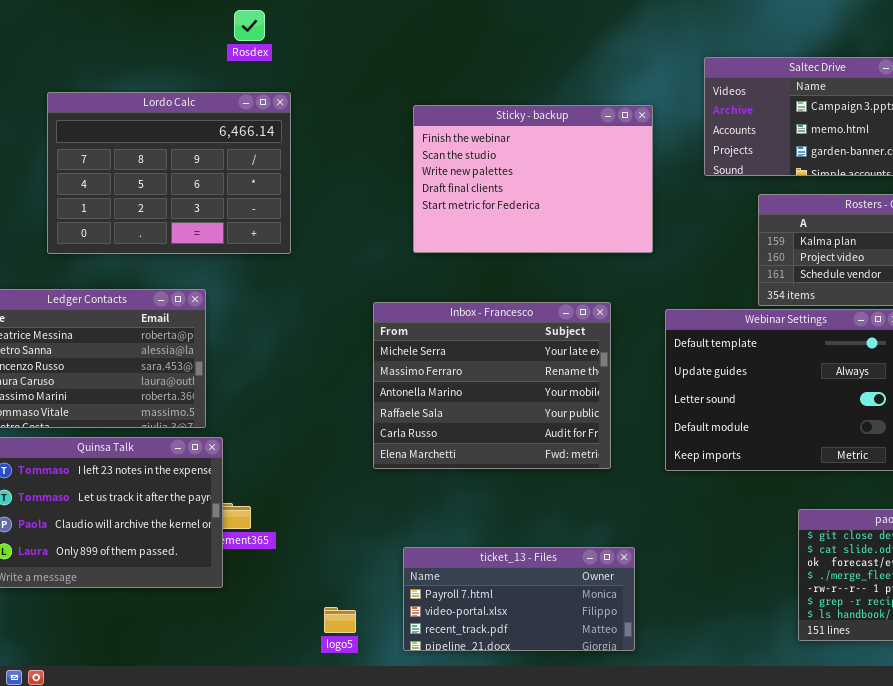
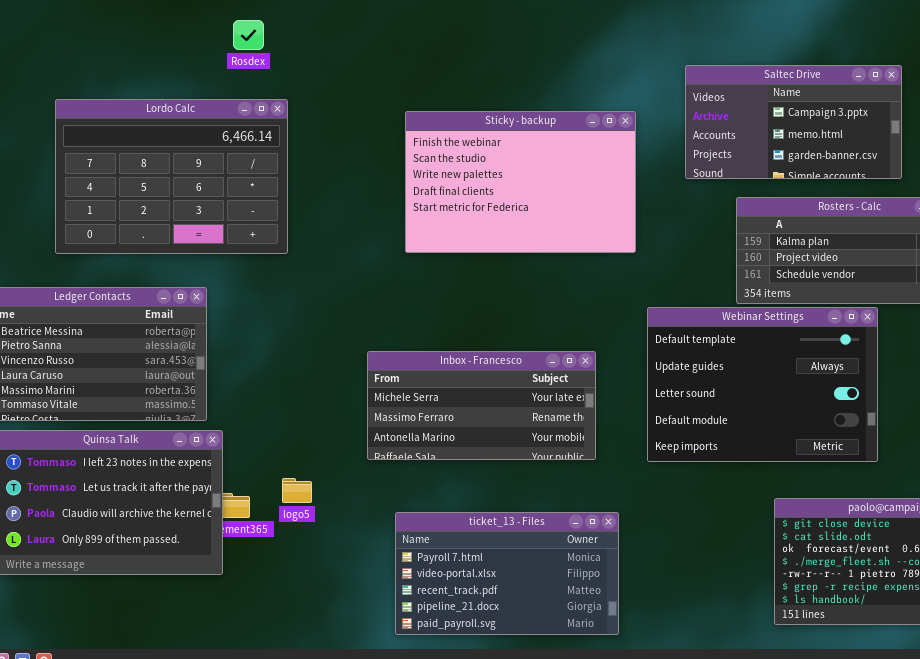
Inbox - Francesco: [373,302,611,469] -> [367,351,596,460], resized
ticket_13 - Files: [403,547,635,651] -> [395,512,619,635], resized
logo5: [324,607,356,633] -> [282,478,312,503], moved

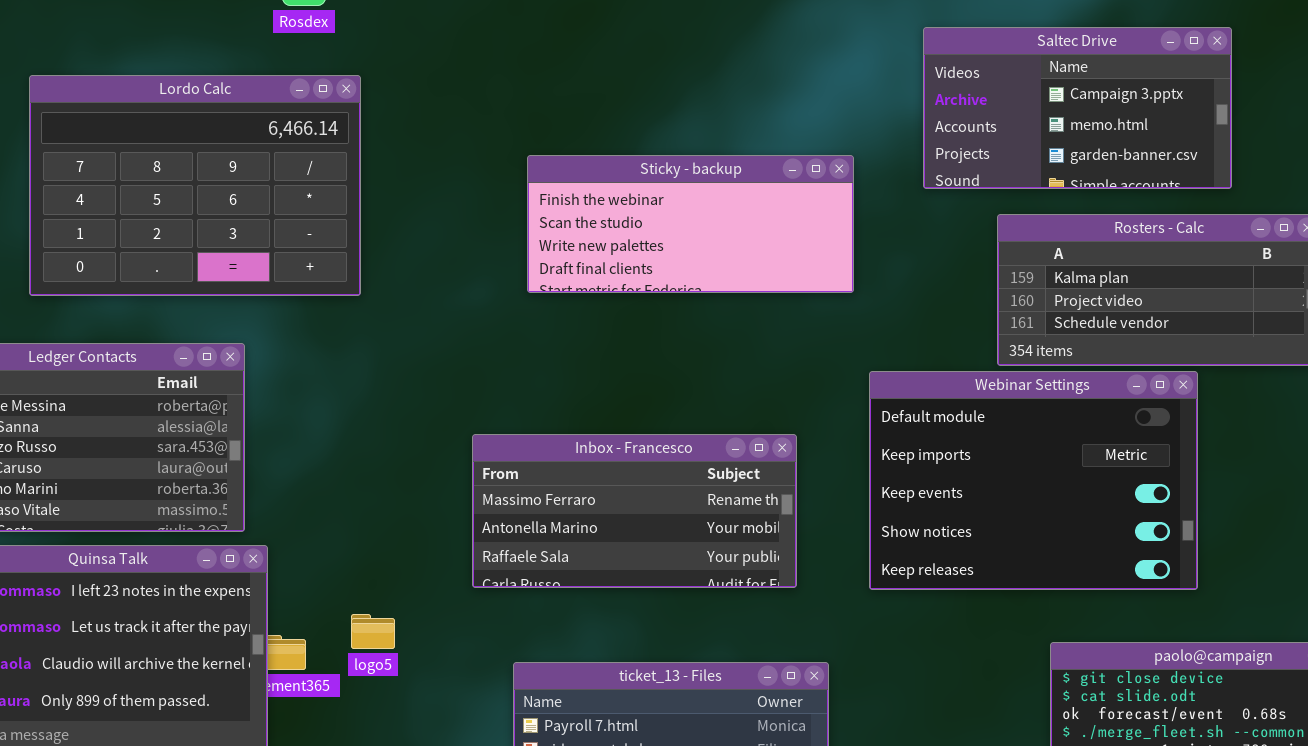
Sticky - backup: [405,111,636,253] -> [527,155,854,293], resized
Webinar Settings: [647,307,878,462] -> [869,371,1198,590], scrolled down 3 rows
Inbox - Francesco: [367,351,596,460] -> [472,434,797,588], scrolled down 1 row

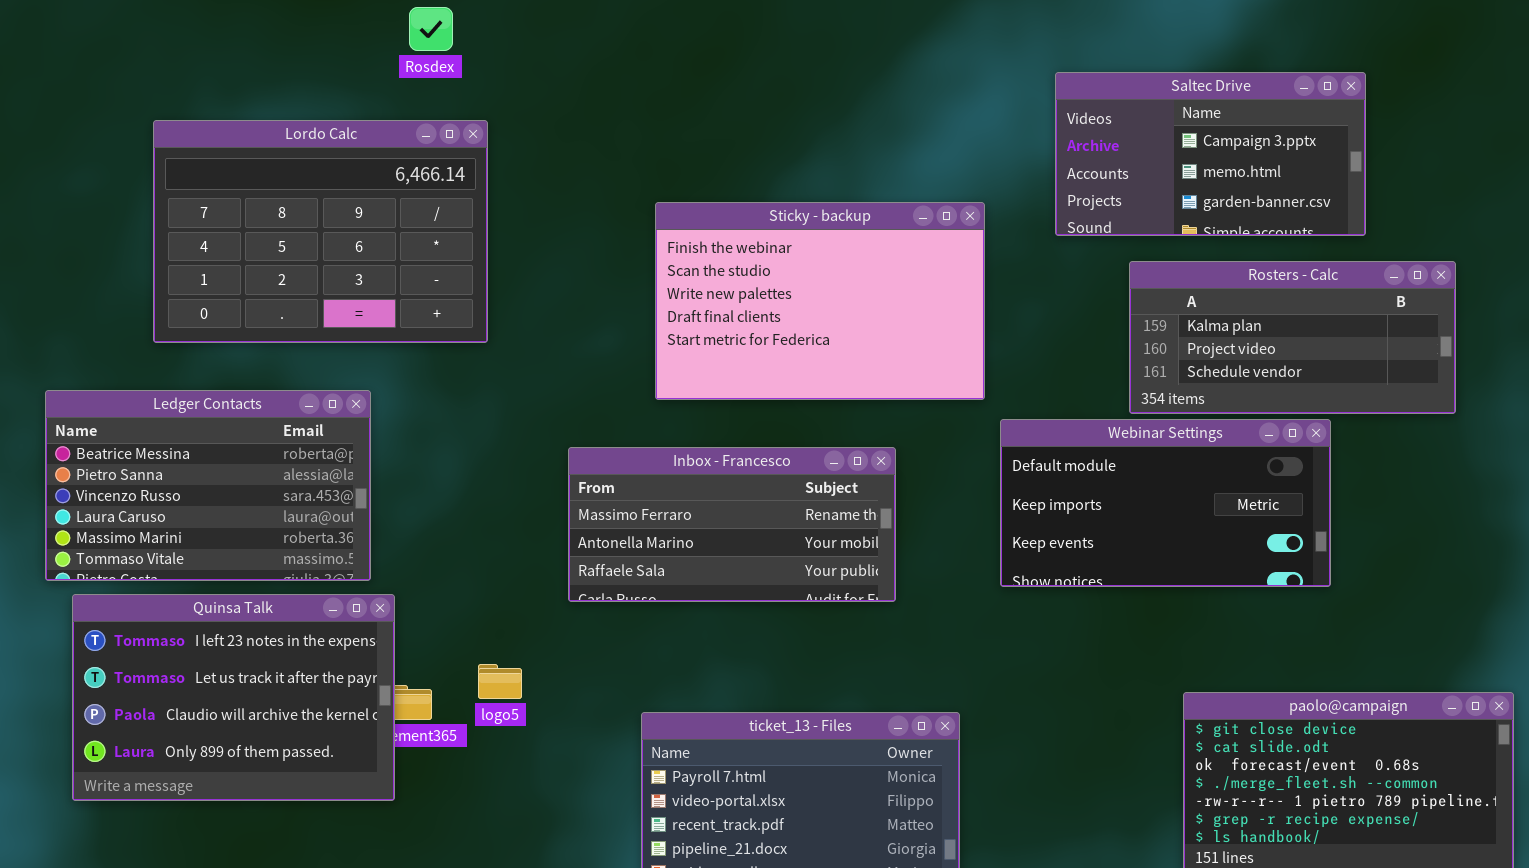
Sticky - backup: [527,155,854,293] -> [655,202,985,400], resized
Webinar Settings: [869,371,1198,590] -> [1000,419,1331,587], resized
Inbox - Francesco: [472,434,797,588] -> [568,447,896,602], moved

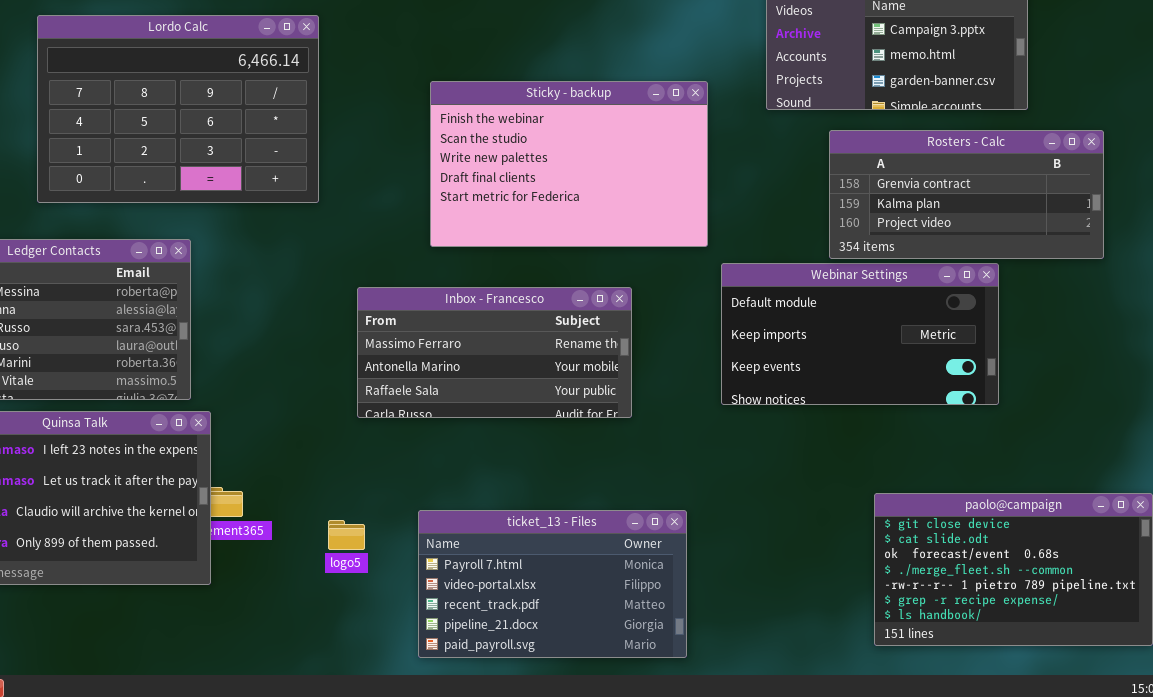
Lordo Calc: [153,120,488,343] -> [37,15,319,203], moved
Rosters - Calc: [1129,261,1456,414] -> [829,130,1104,259], scrolled up 1 row
logo5: [478,664,522,699] -> [328,520,365,550], moved

